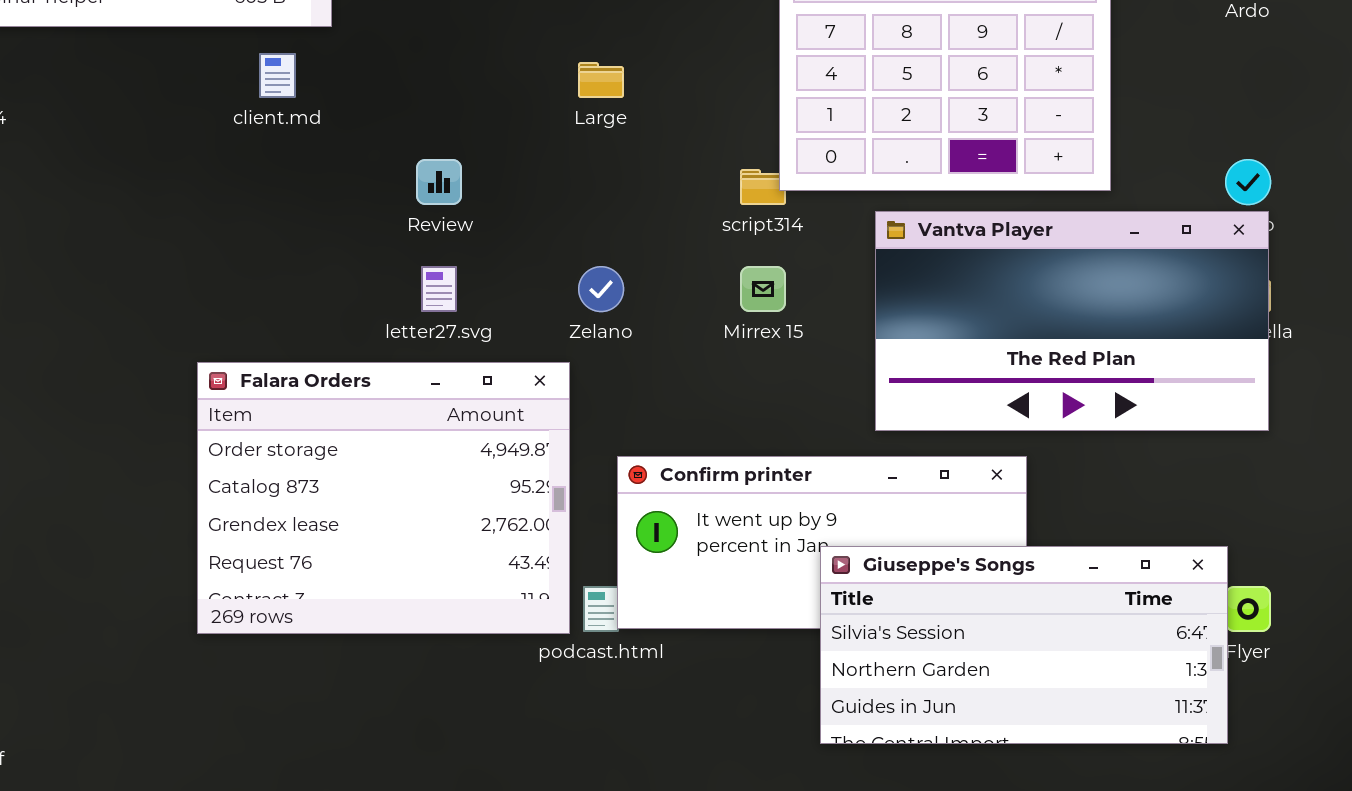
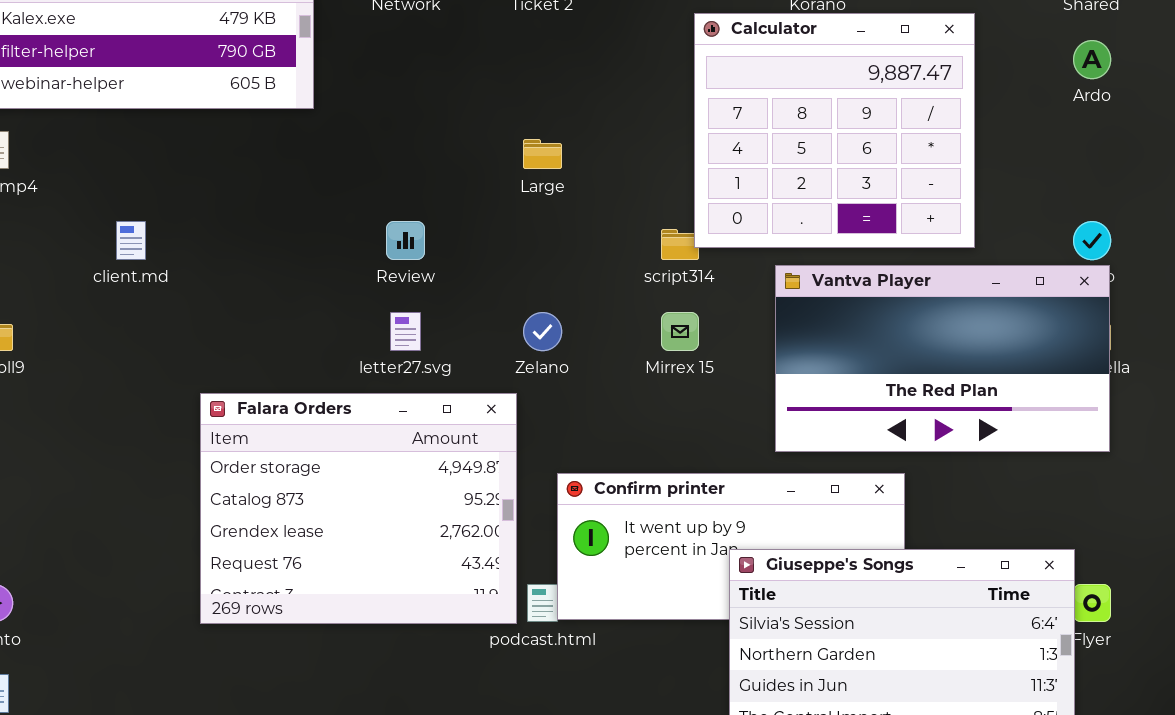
client.md: [259,53,296,98] -> [116,221,146,260], moved

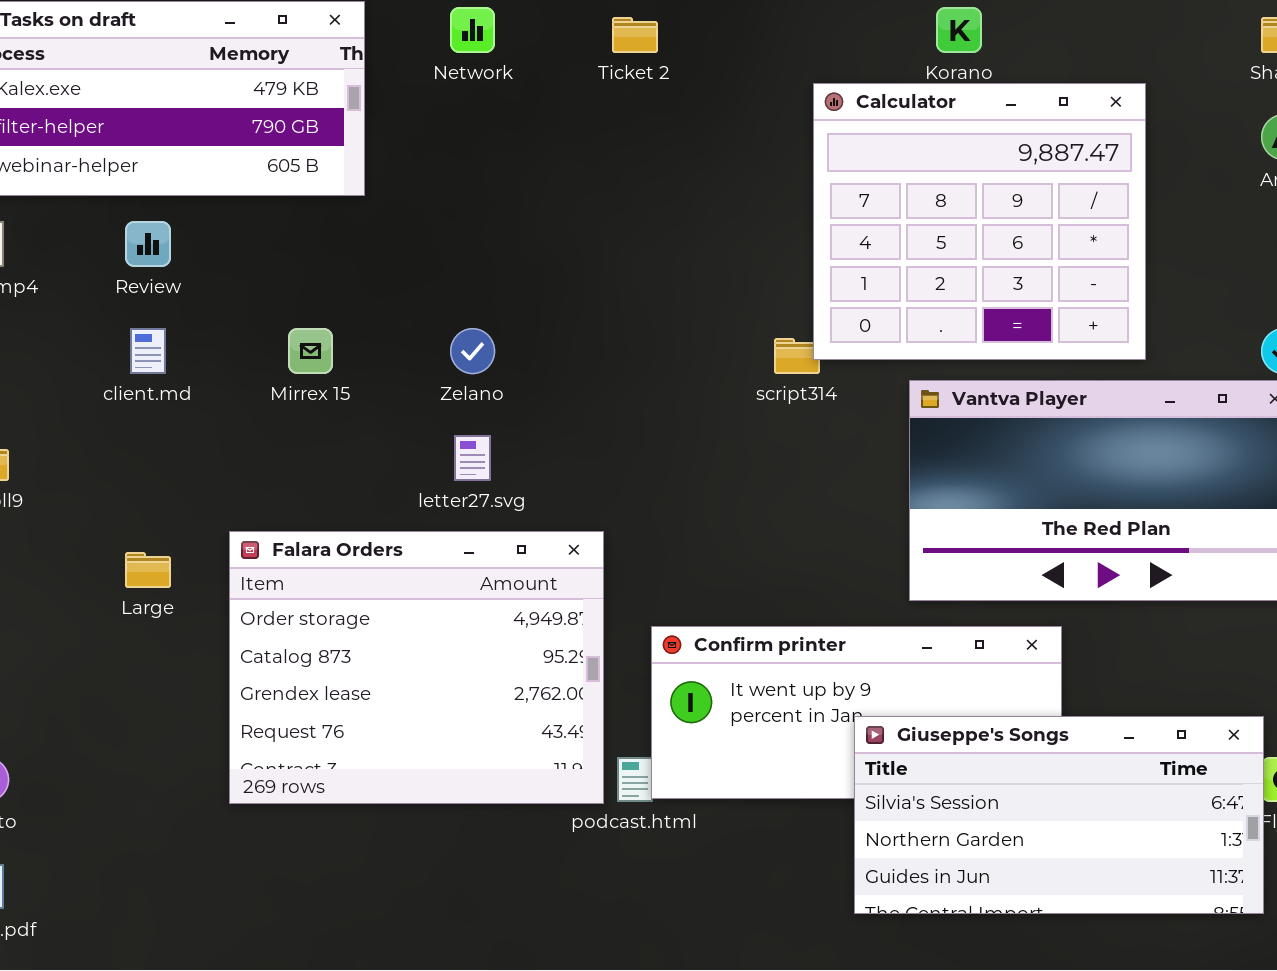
Large: [523,139,562,169] -> [125,552,171,588], moved
Review: [386,221,425,260] -> [125,221,171,267], moved
Zelano: [523,312,562,351] -> [450,328,495,374], moved
Mirrex 15: [661,312,699,351] -> [288,328,333,374], moved

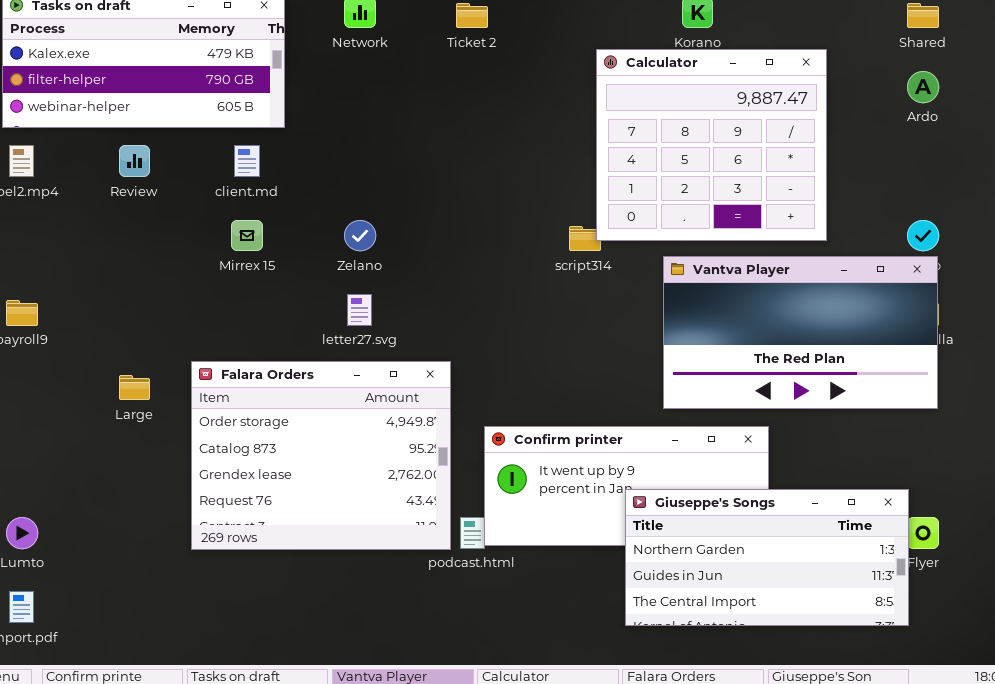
client.md: [130,328,166,374] -> [234,145,260,177], moved
Giuseppe's Songs: [854,716,1264,914] -> [625,489,909,626], scrolled down 1 row

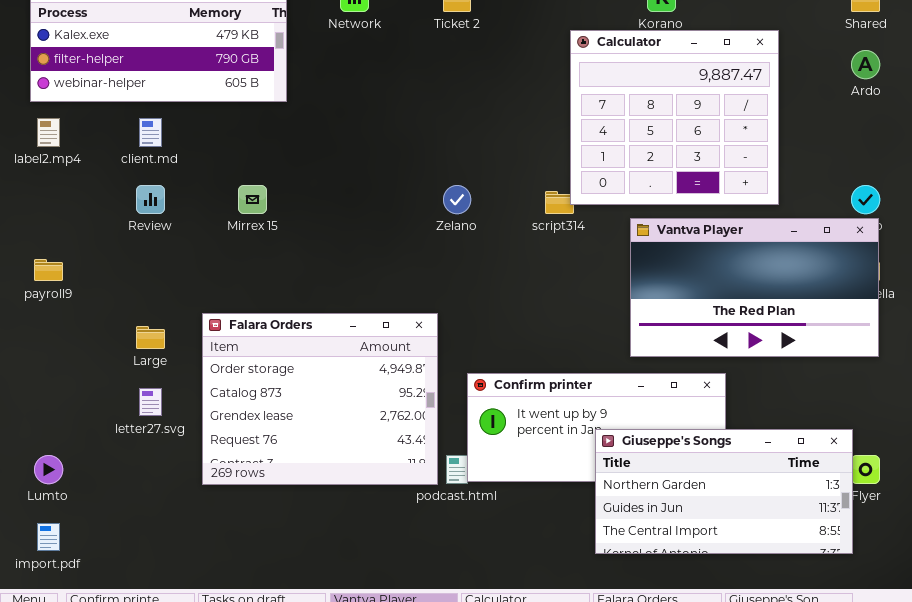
Review: [119,145,150,177] -> [136,185,165,214], moved
client.md: [234,145,260,177] -> [139,118,162,147], moved
Zelano: [344,220,376,251] -> [443,185,471,214], moved
letter27.svg: [347,294,372,326] -> [139,388,162,416], moved

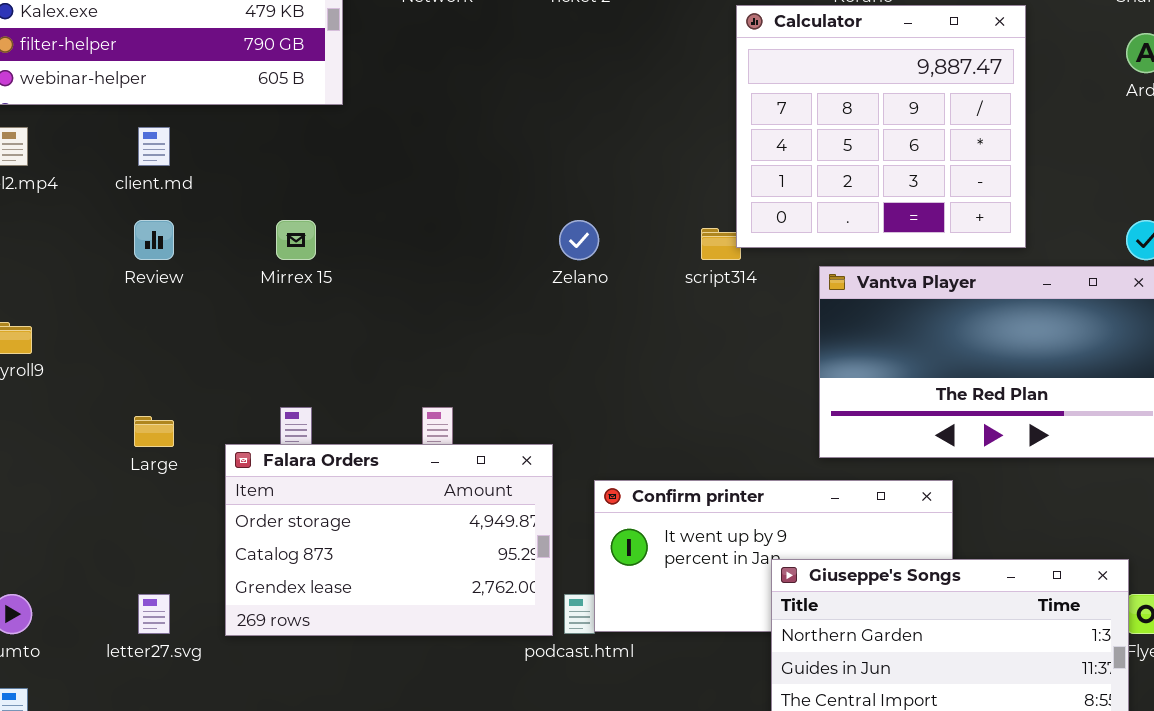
Falara Orders: [202,313,438,485] -> [225,444,553,636], resized
letter27.svg: [139,388,162,416] -> [138,594,170,634], moved

